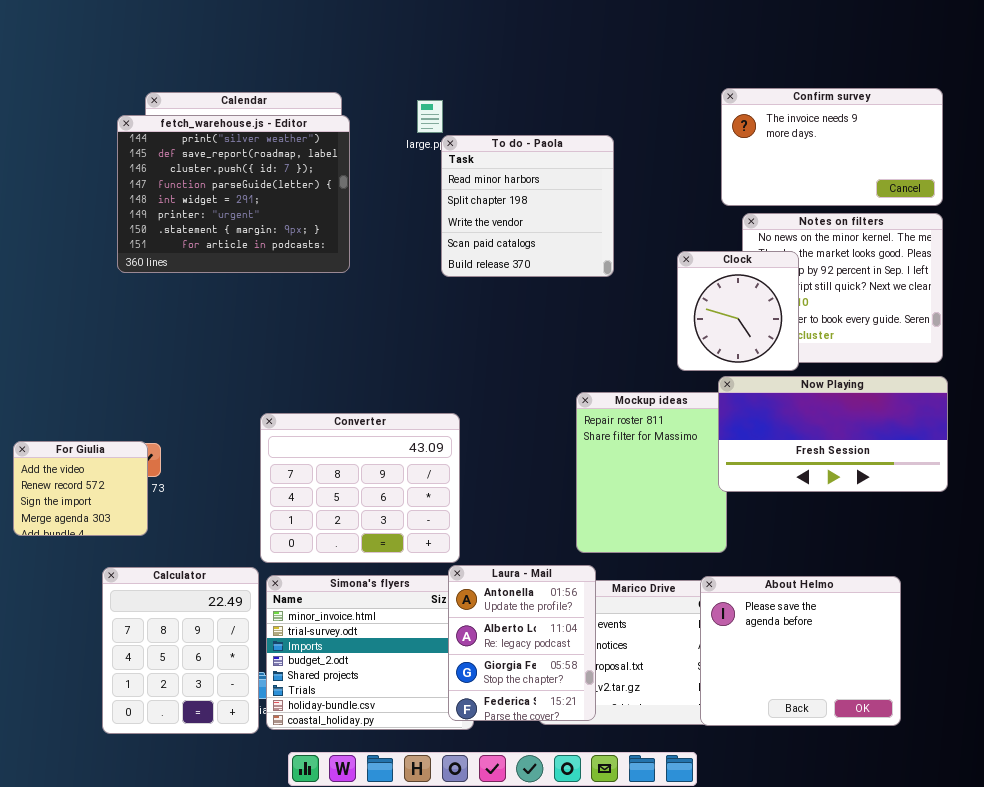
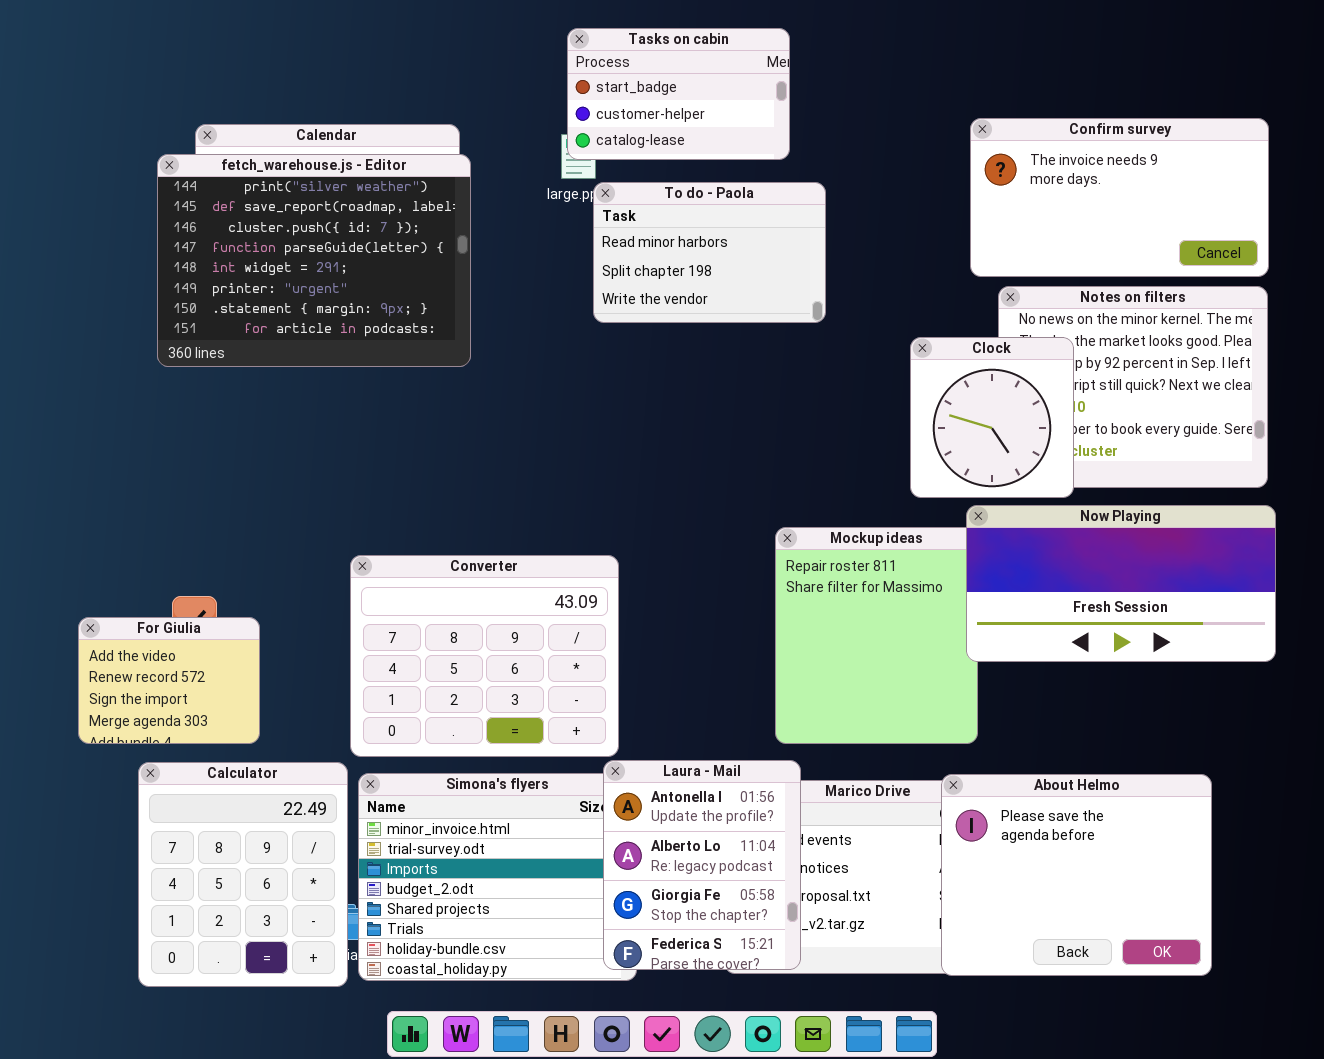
Tasks on cabin: none -> [567,28,790,160], opened
To do - Paola: [441,135,614,277] -> [593,182,826,323], resized
For Giulia: [13,441,148,536] -> [78,617,260,744], moved

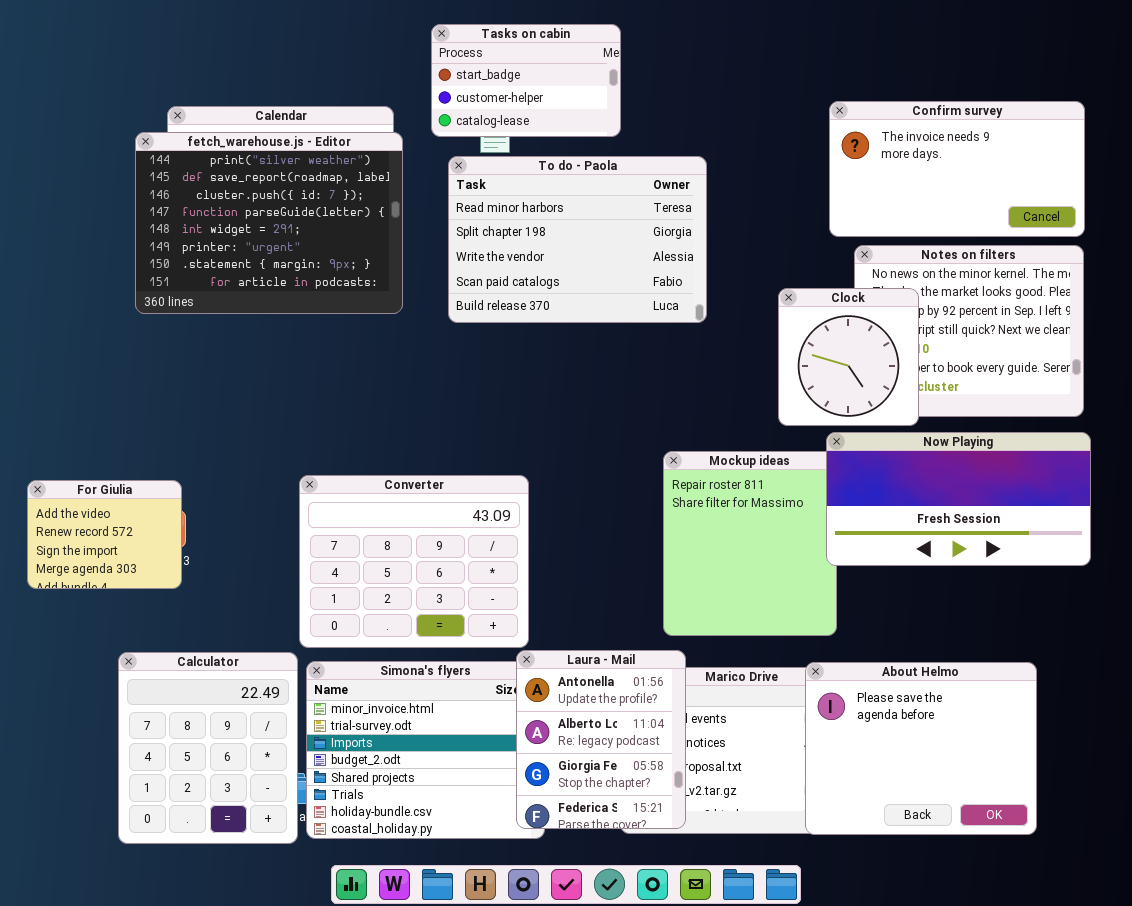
Tasks on cabin: [567,28,790,160] -> [431,24,621,137], moved
To do - Paola: [593,182,826,323] -> [448,156,707,323], resized
For Giulia: [78,617,260,744] -> [27,480,182,589], moved

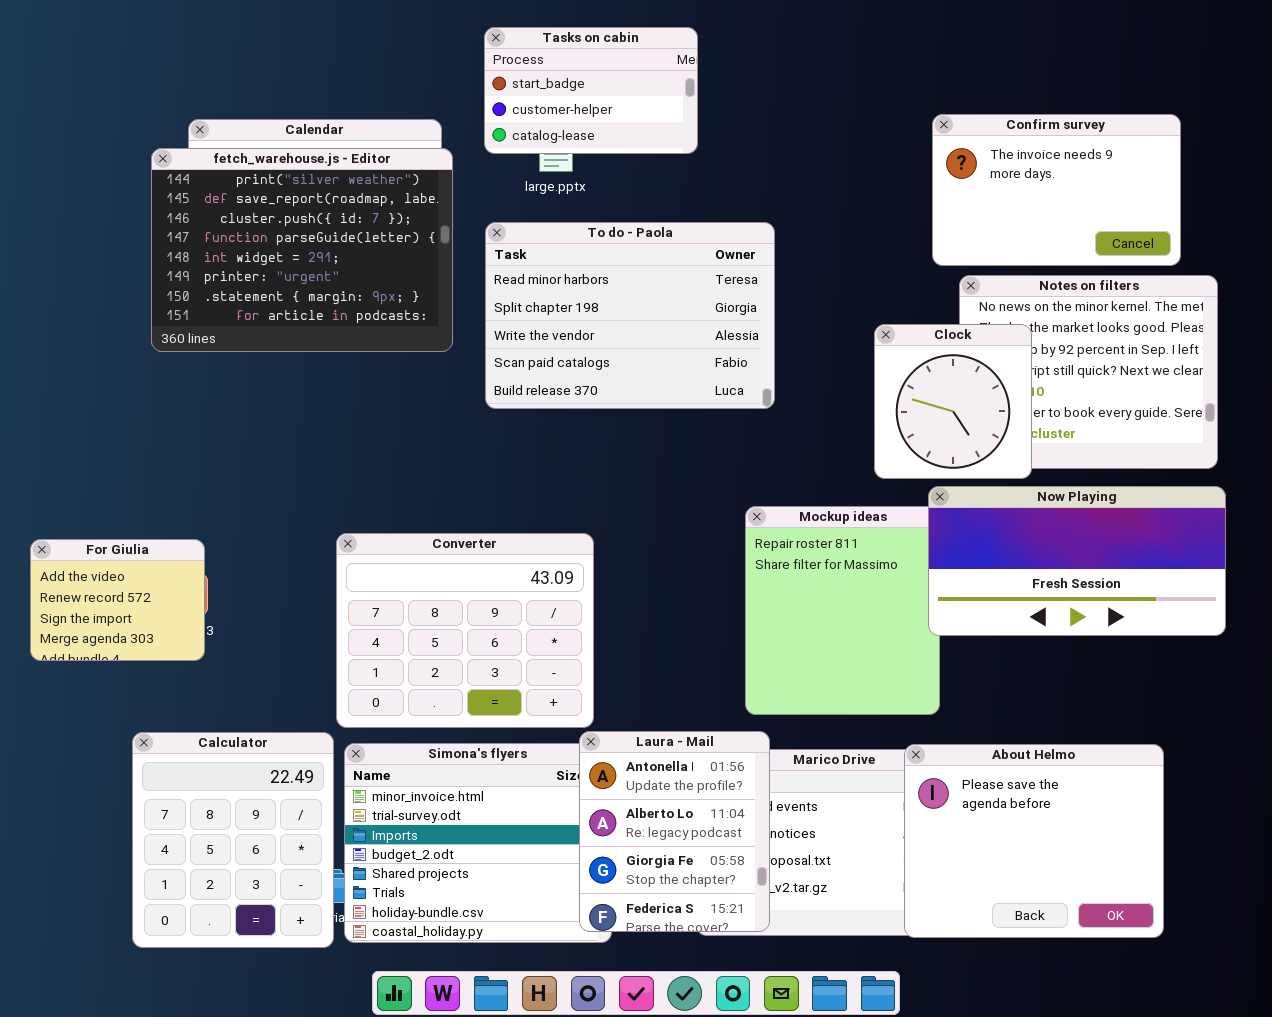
Confirm survey: [829,101,1085,237] -> [932,114,1181,266], resized
To do - Paola: [448,156,707,323] -> [485,222,775,409], moved

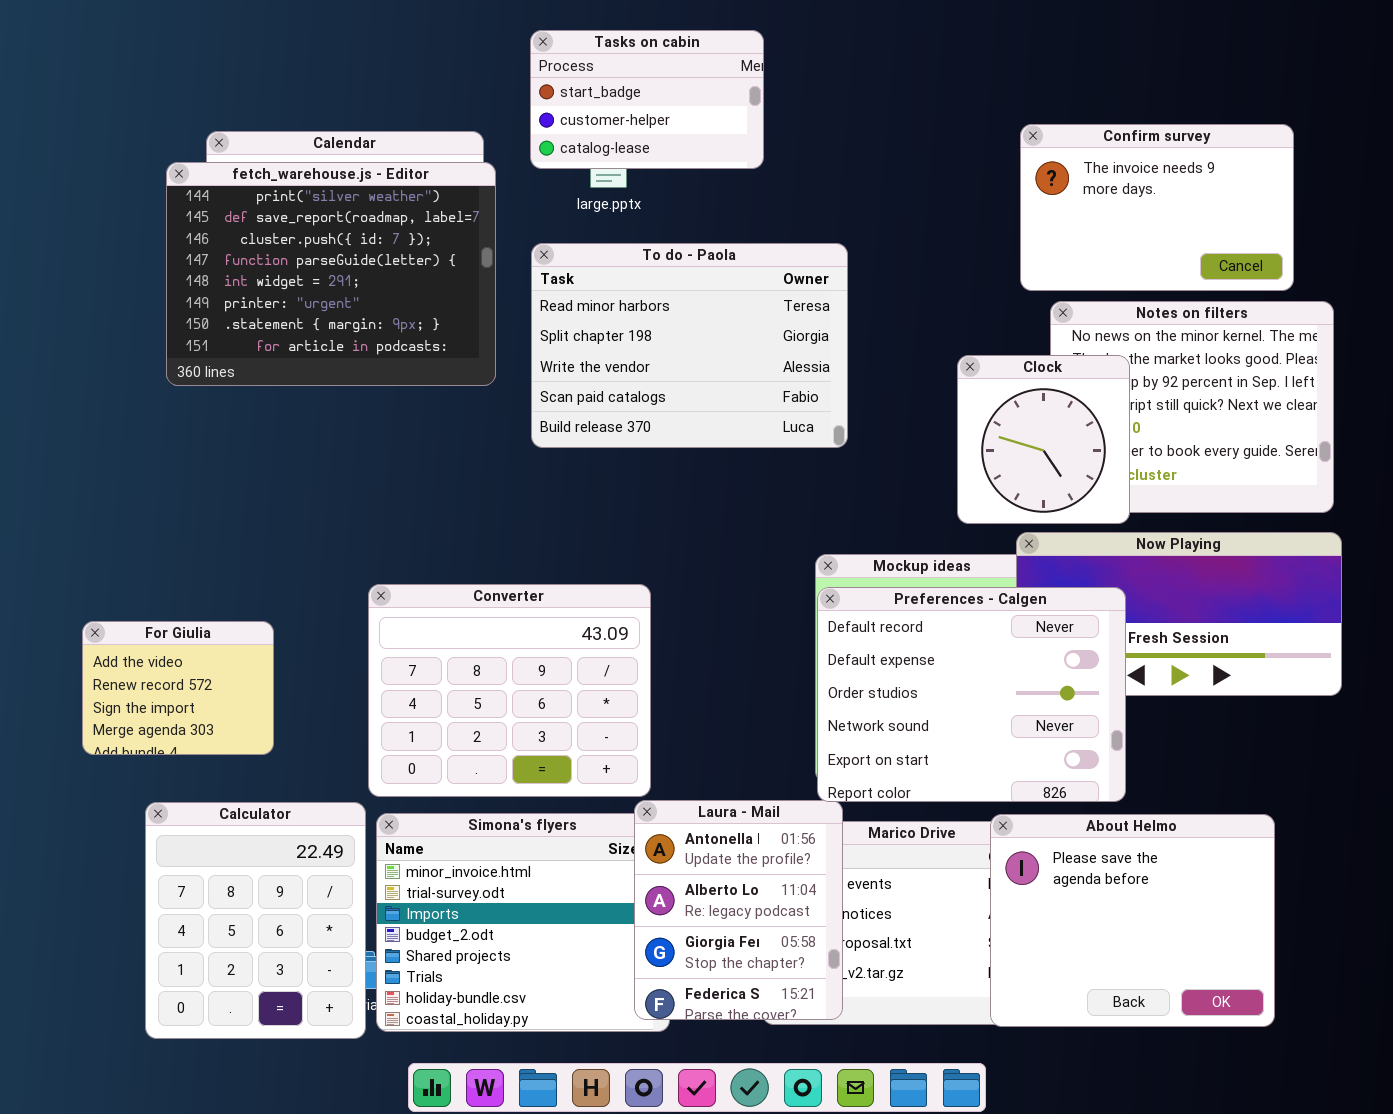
Preferences - Calgen: none -> [817,587,1126,802], opened
For Giulia: [30,539,205,661] -> [82,621,274,755], moved

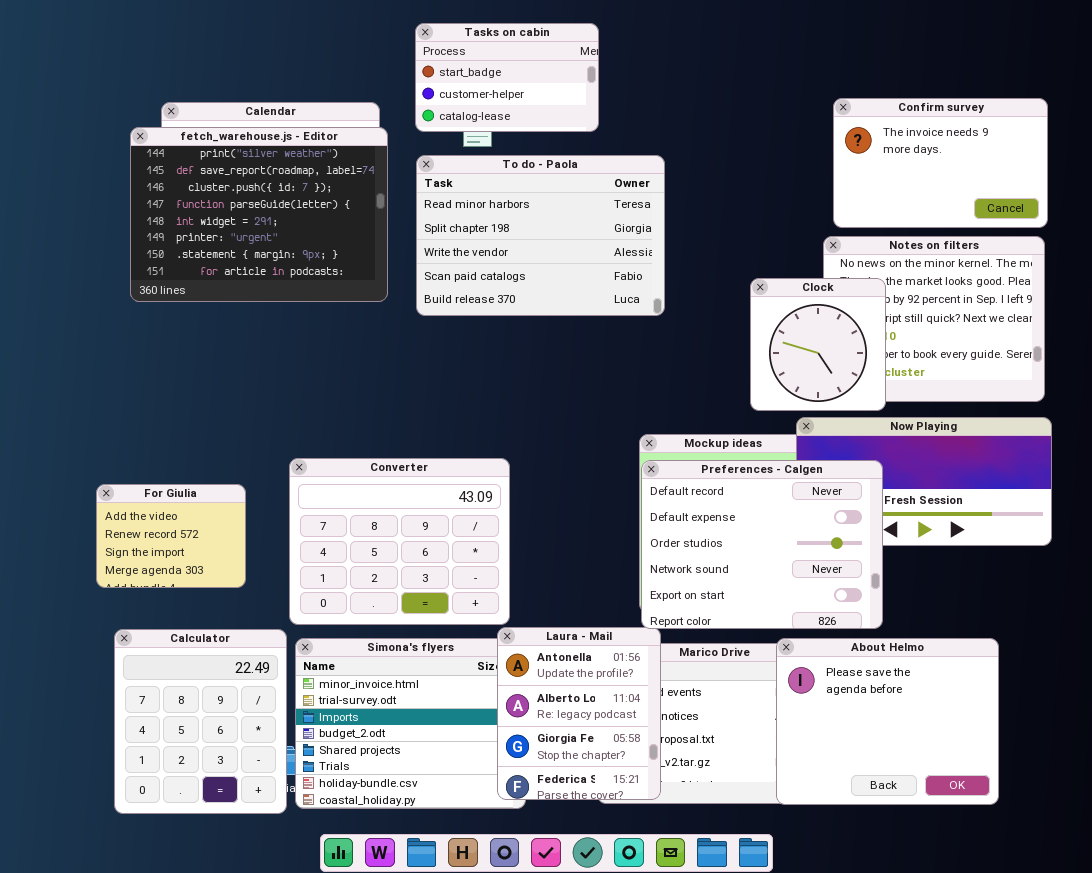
Confirm survey: [1020,124,1294,291] -> [833,98,1048,228], moved
To do - Paola: [531,243,848,448] -> [416,155,665,316], moved
For Giulia: [82,621,274,755] -> [96,484,246,588], moved

